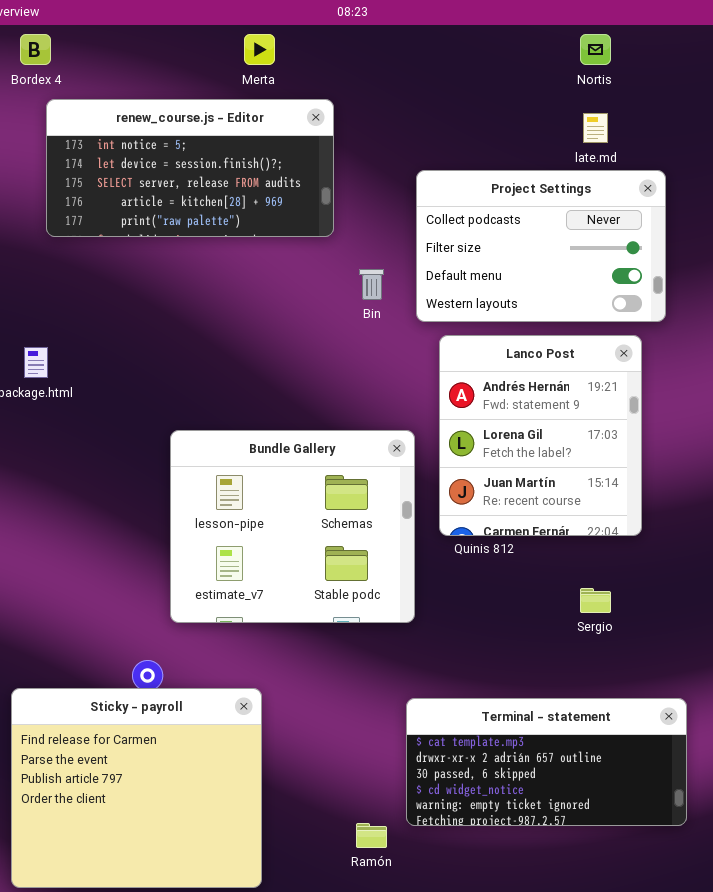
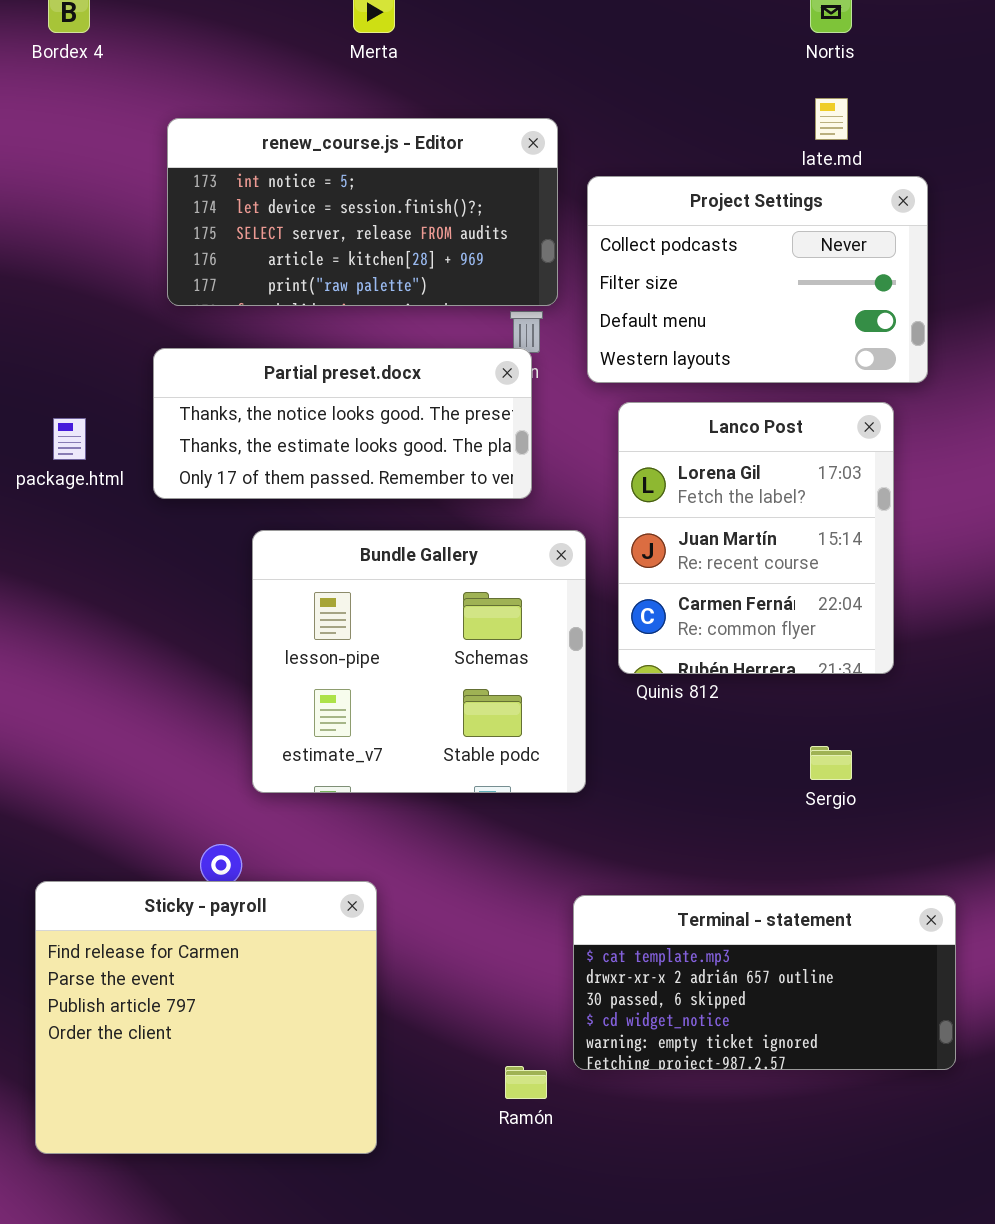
renew_course.js - Editor: [46,99,334,237] -> [167,118,558,306], moved
Partial preset.docx: none -> [153,348,532,499], opened
Lanco Post: [439,335,642,536] -> [618,402,894,674], scrolled down 1 row

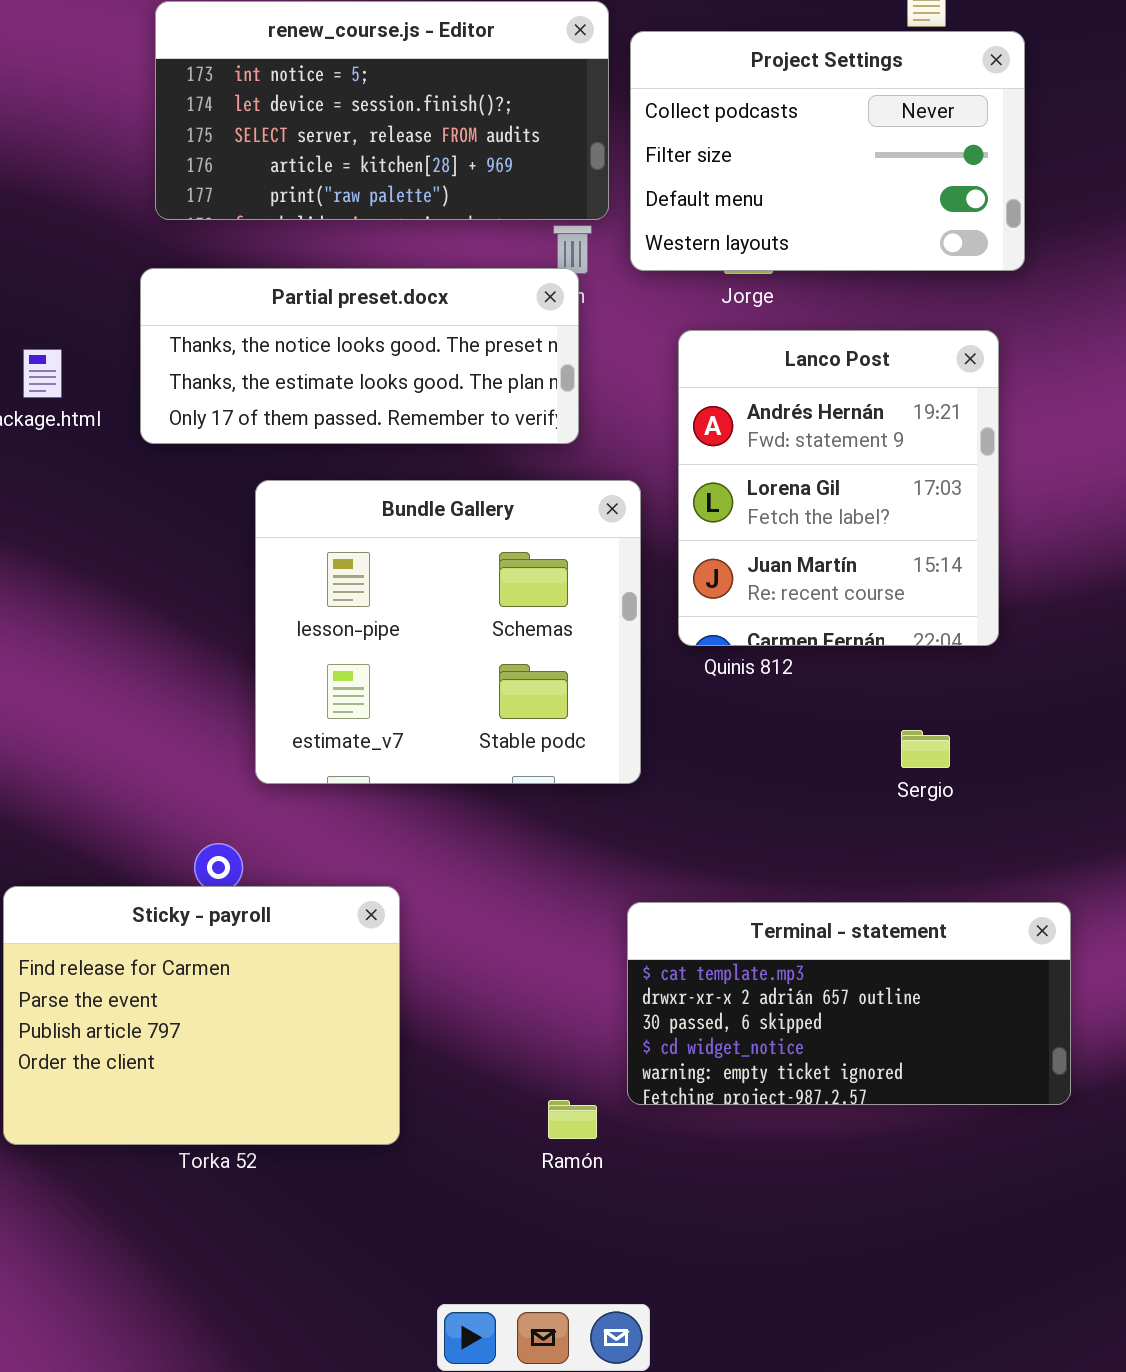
Project Settings: [587,176,928,383] -> [630,31,1025,271], moved
Lanco Post: [618,402,894,674] -> [678,330,999,646], scrolled up 1 row
Sticky - payroll: [35,881,377,1154] -> [3,886,400,1145], resized

